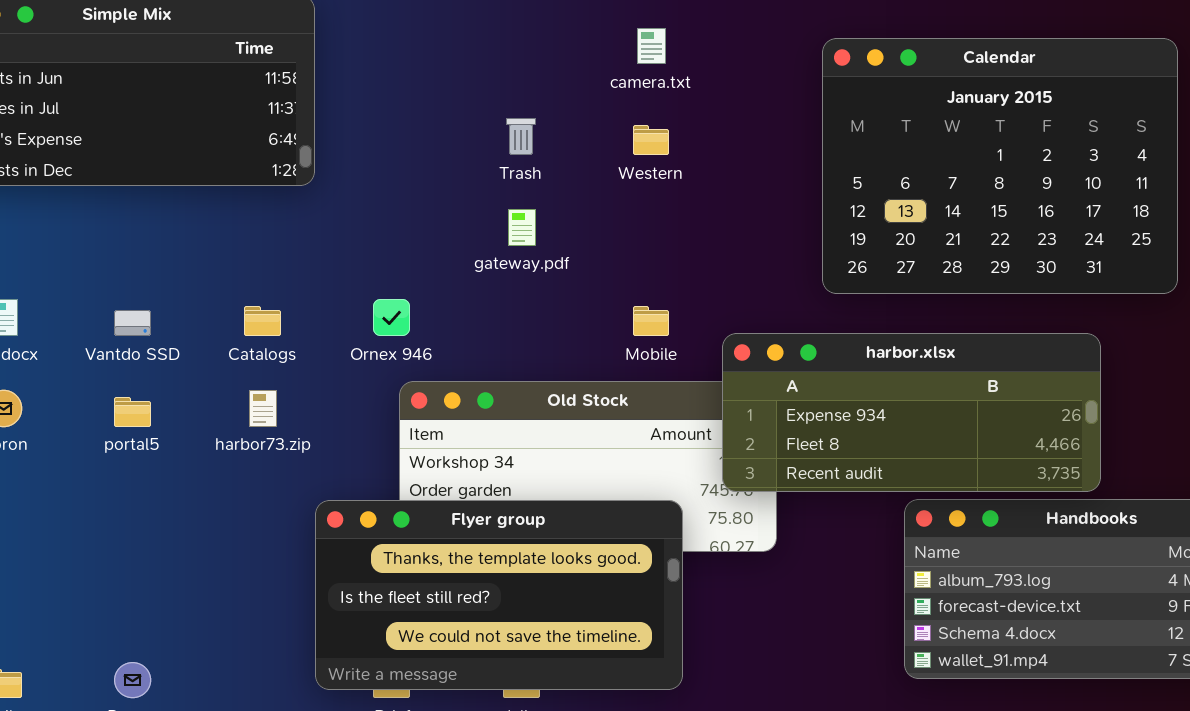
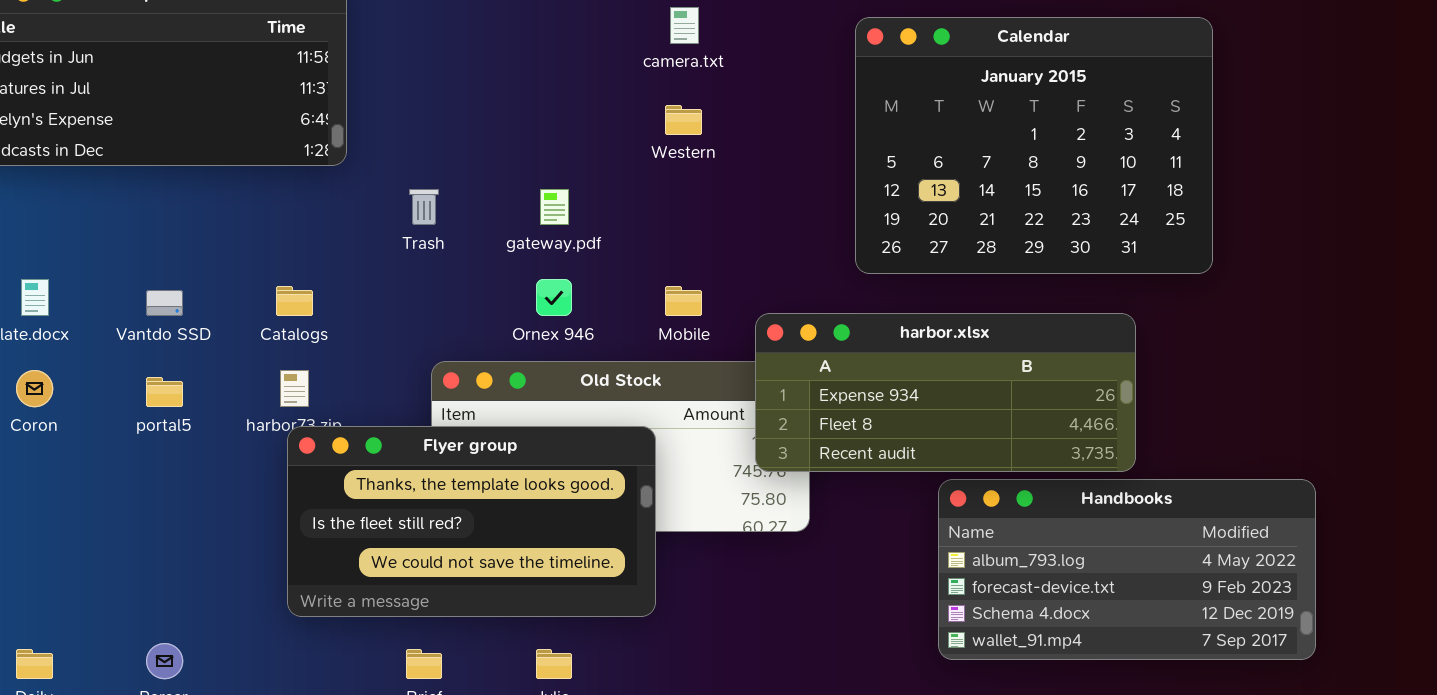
Trash: [506,118,536,155] -> [409,189,439,225], moved
Ornex 946: [373,299,410,336] -> [536,279,572,316], moved
Flyer group: [315,500,683,690] -> [287,426,656,617], moved

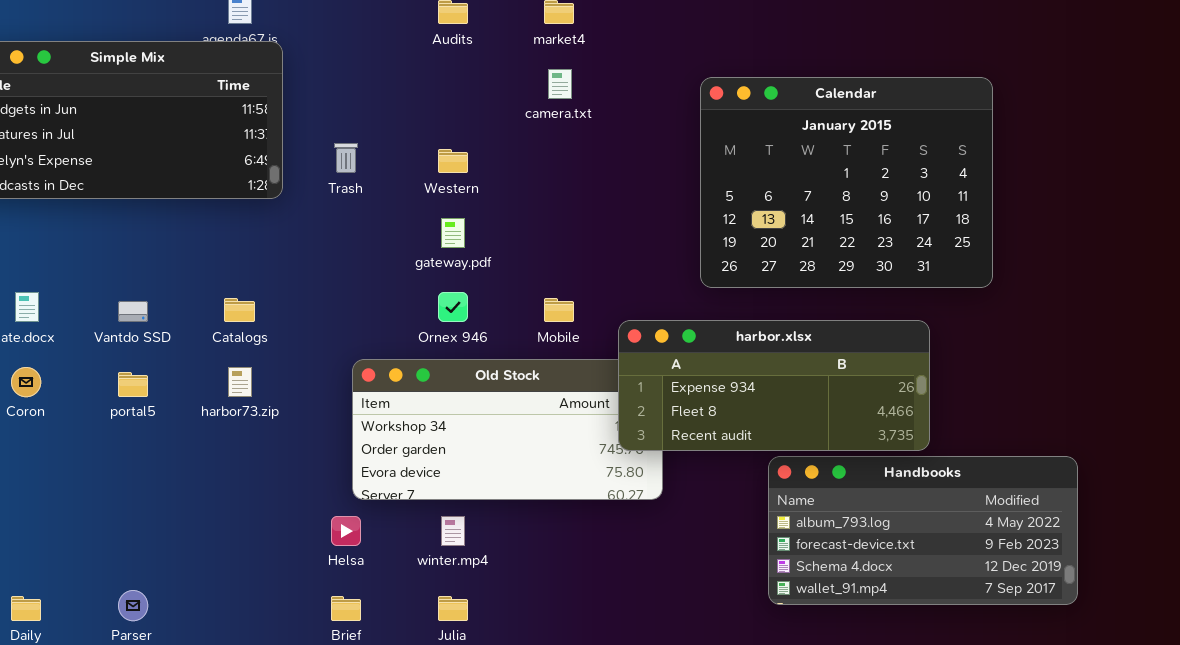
Western: [665,105,702,135] -> [438,149,468,173], moved
Trash: [409,189,439,225] -> [334,143,358,173], moved
Flyer group: [287,426,656,617] -> none, closed

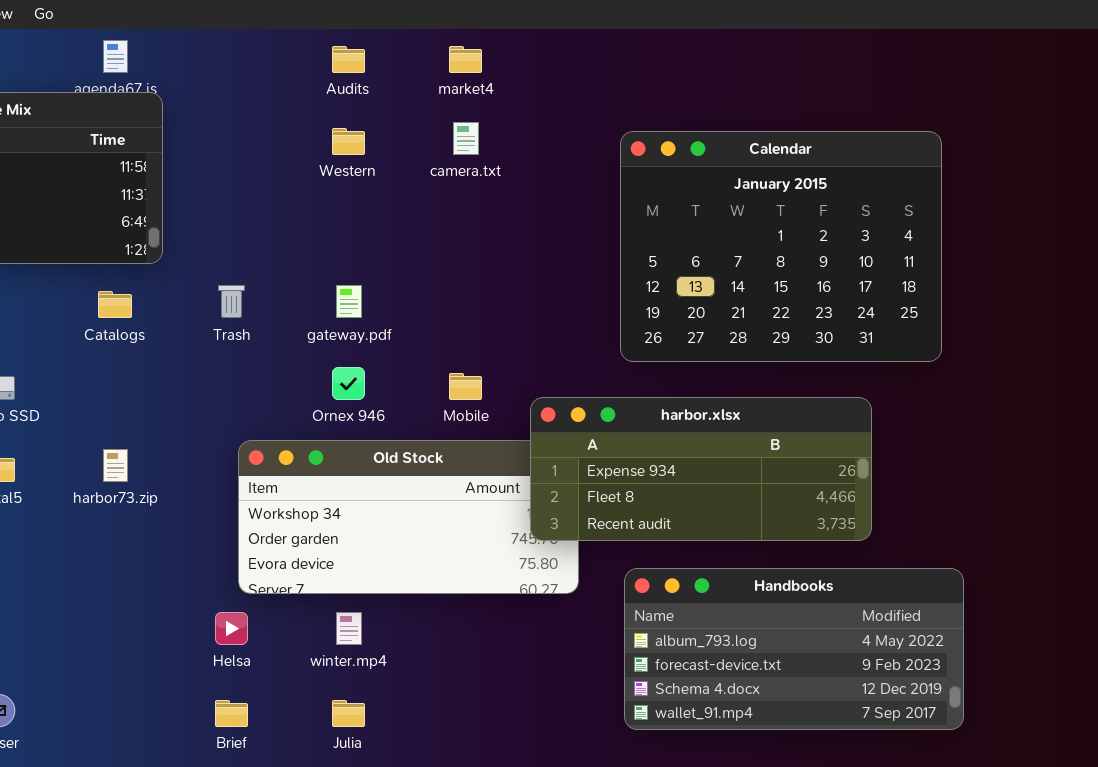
Trash: [334,143,358,173] -> [218,285,245,318], moved
Western: [438,149,468,173] -> [332,128,365,155], moved
Catalogs: [224,298,255,322] -> [98,291,132,318], moved
Handbooks: [768,456,1078,605] -> [624,568,964,730], moved

